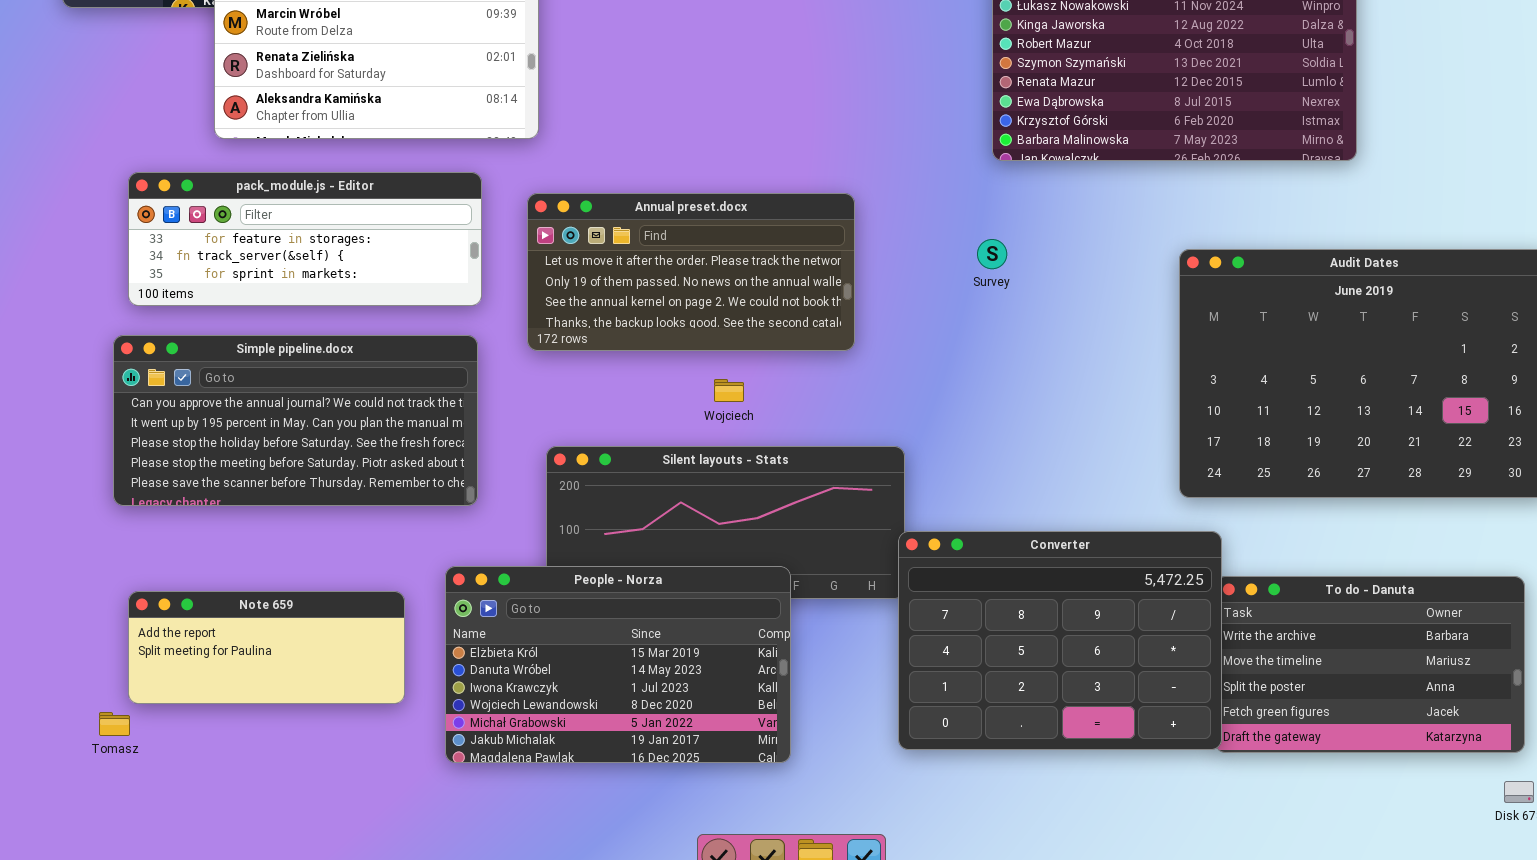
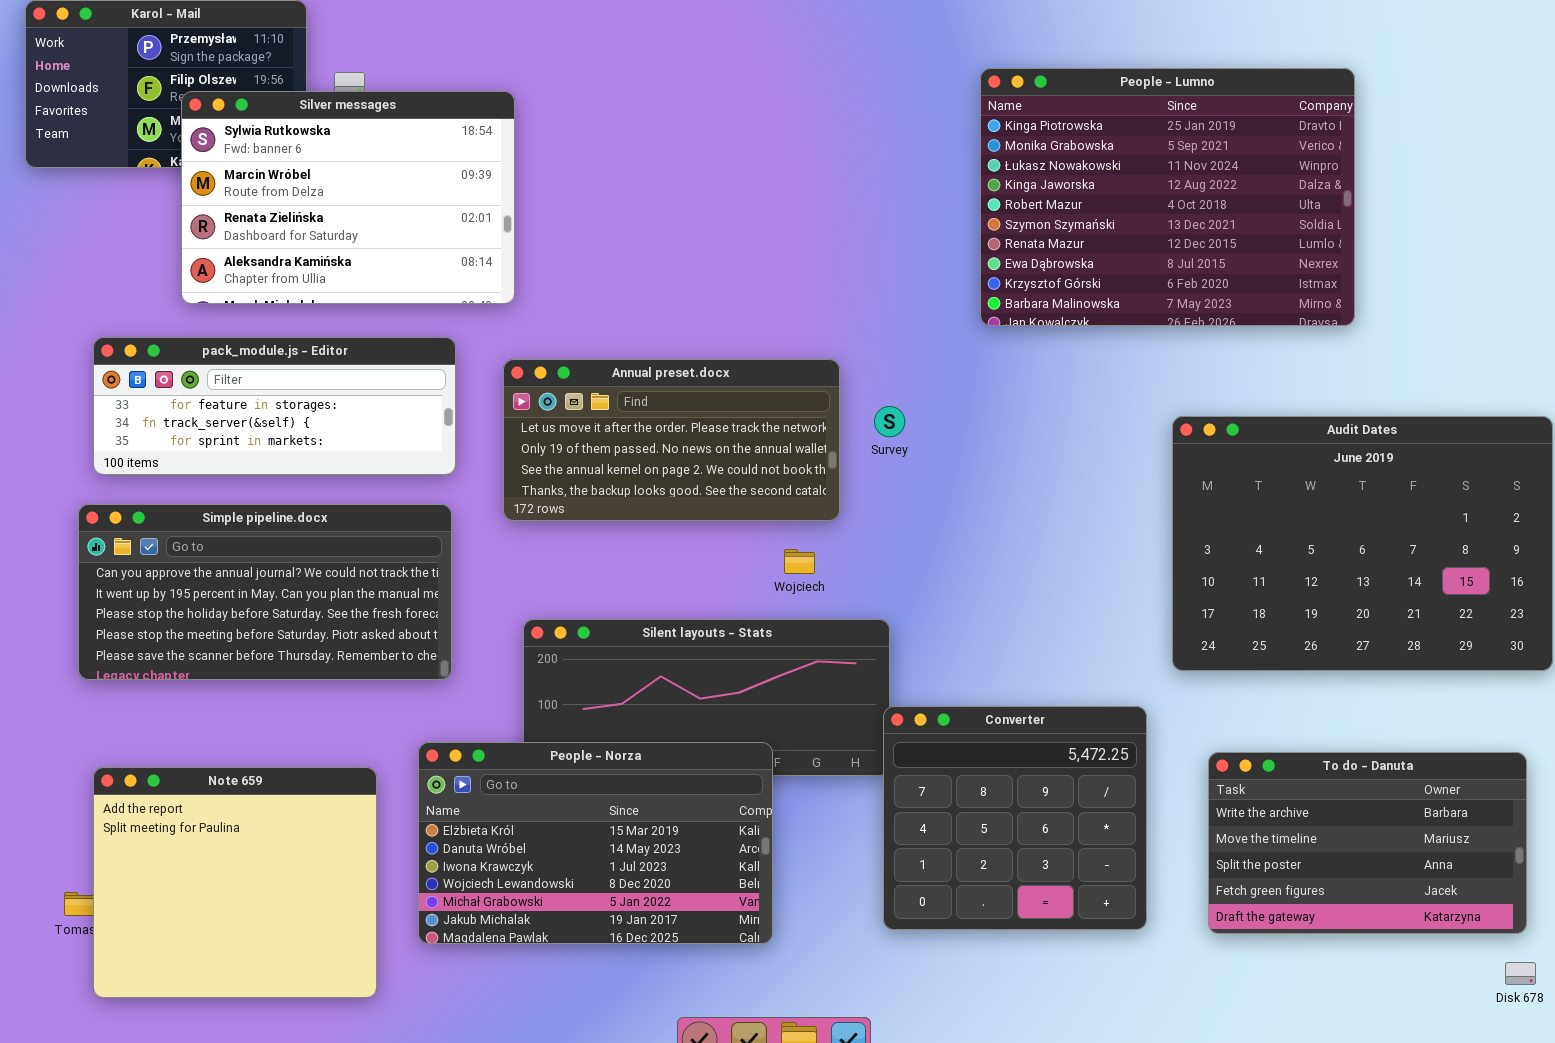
Survey: [977,239,1007,269] -> [874,406,905,437], moved
Wojciech: [714,379,744,402] -> [784,549,815,574], moved
Converter: [898,531,1222,750] -> [883,706,1147,930], resized
Note 659: [128,591,405,704] -> [93,767,377,998], resized

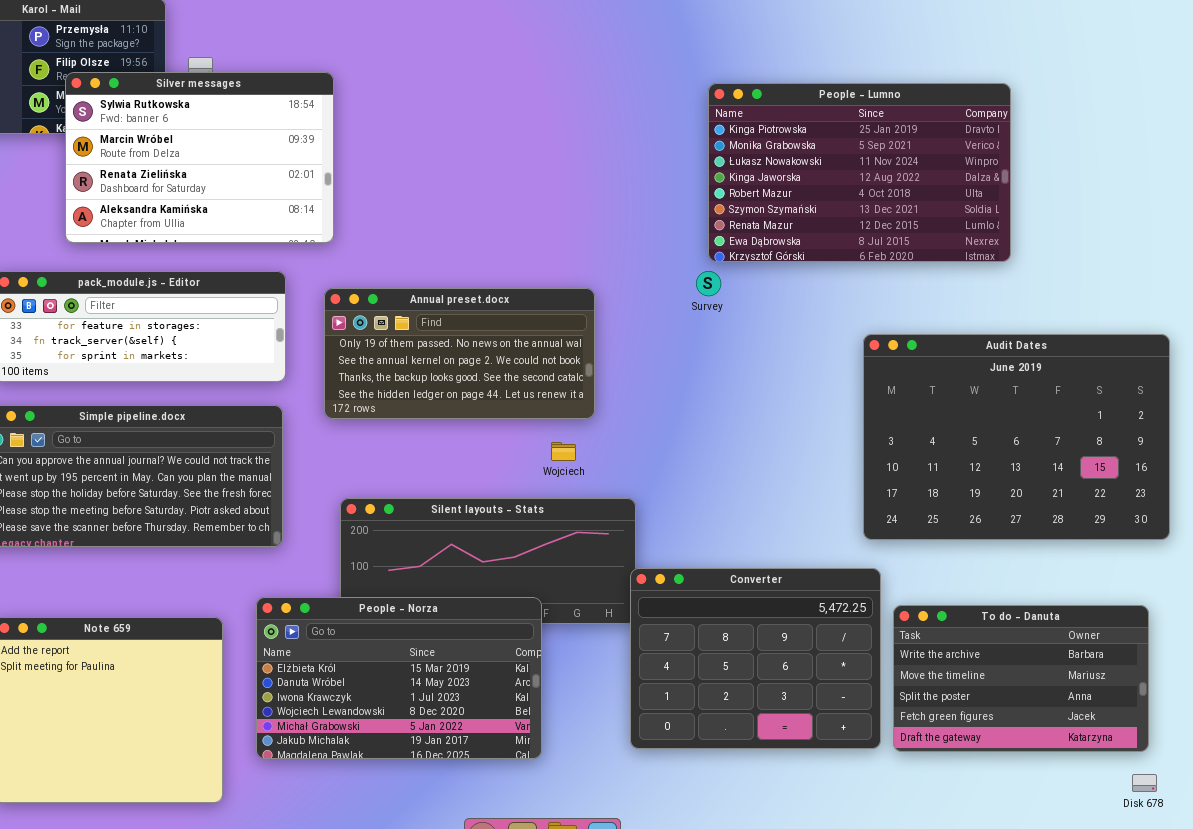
People - Lumno: [980,68,1355,326] -> [708,83,1011,262], resized
Annual preset.docx: [503,359,840,521] -> [324,288,595,419], scrolled down 1 row
Survey: [874,406,905,437] -> [696,271,721,296], moved
Converter: [883,706,1147,930] -> [630,568,881,749], resized

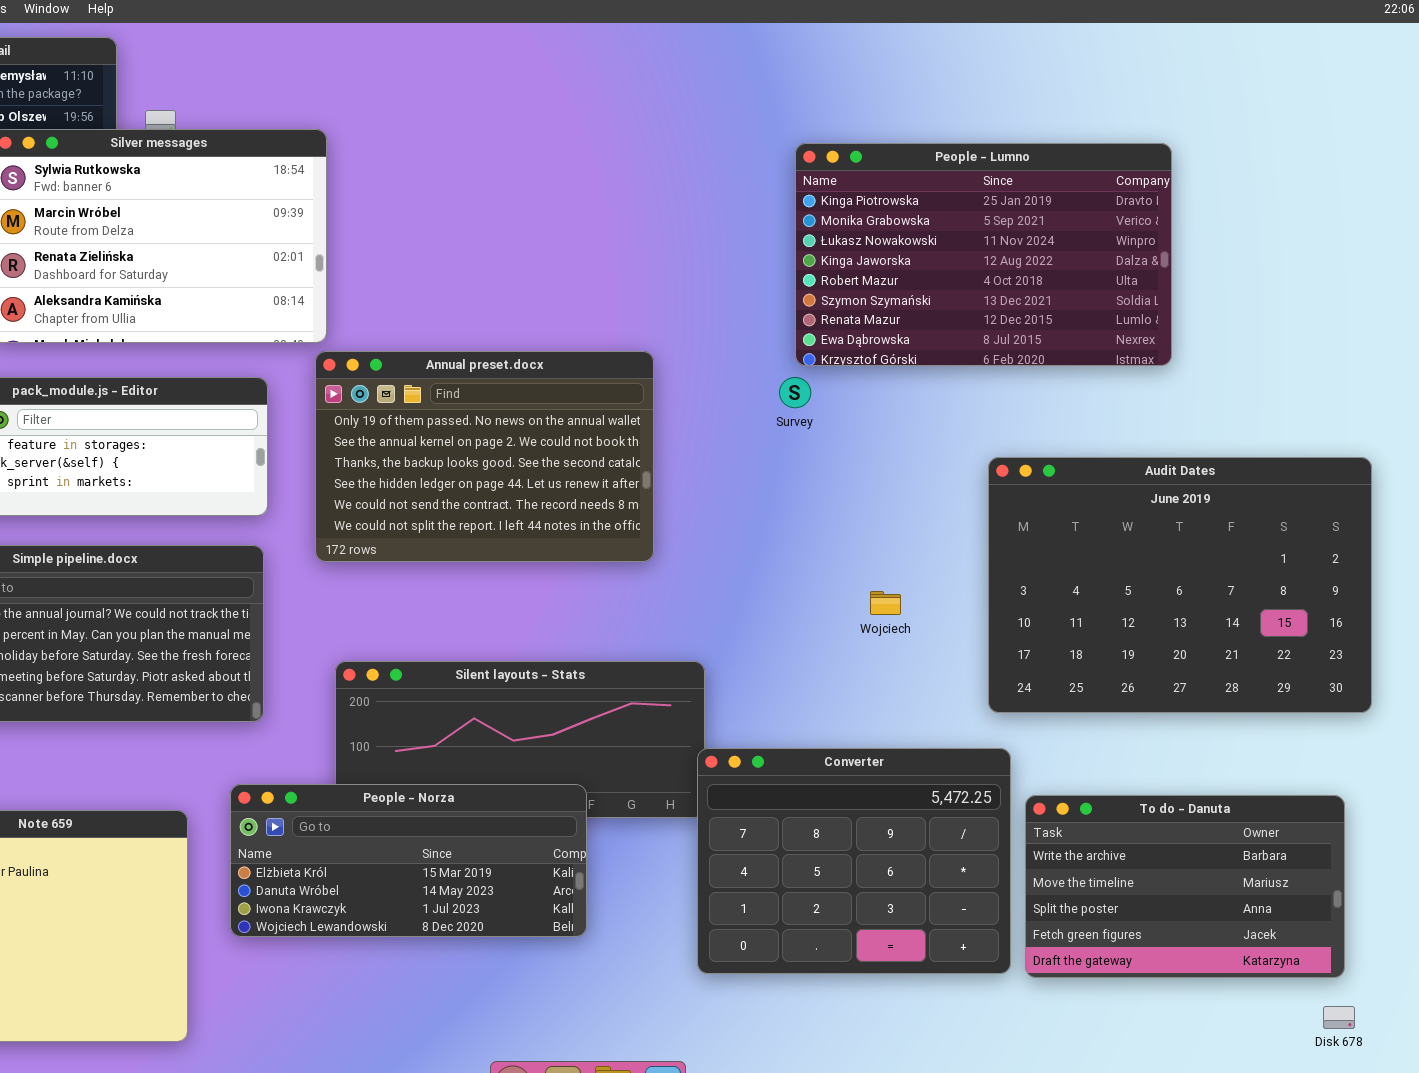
Annual preset.docx: [324,288,595,419] -> [315,351,654,562], resized
Wojciech: [551,442,576,461] -> [870,591,901,615], moved
People - Norza: [256,597,542,759] -> [230,784,587,937], resized

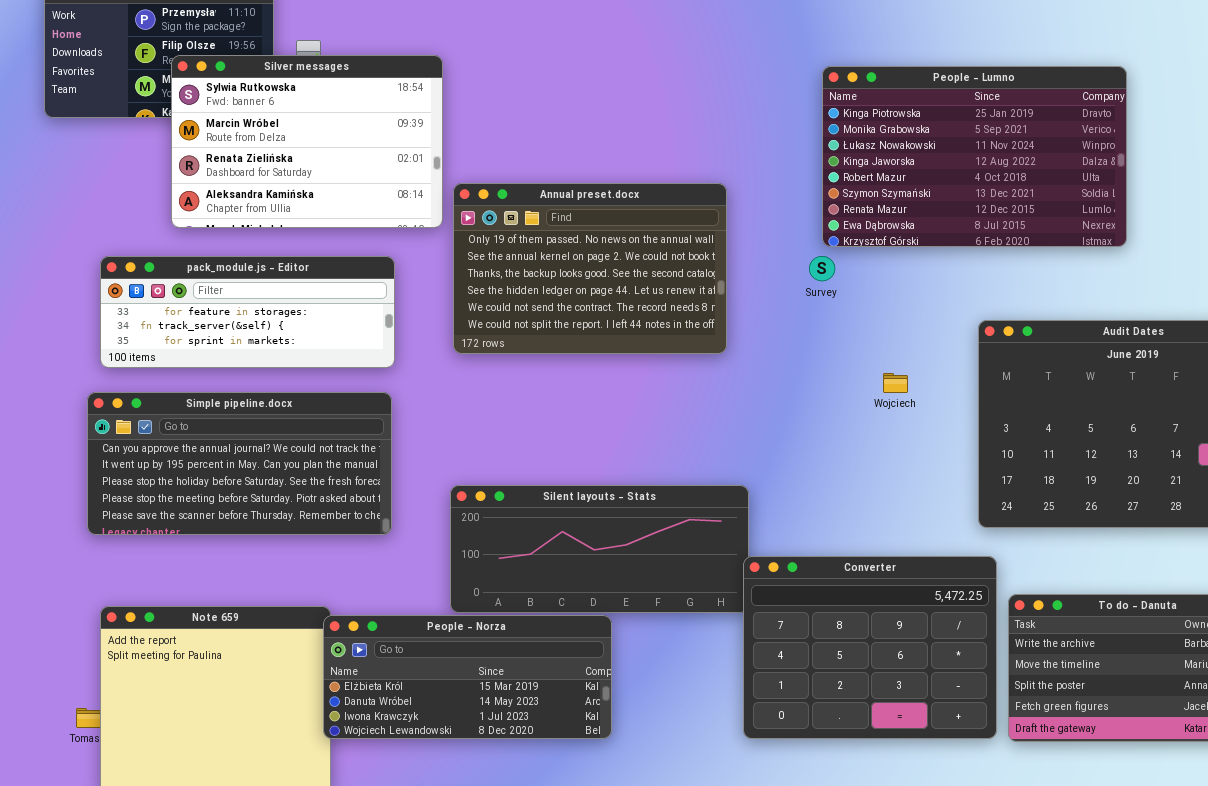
Annual preset.docx: [315,351,654,562] -> [453,183,727,354], moved
Wojciech: [870,591,901,615] -> [883,373,908,393], moved
People - Norza: [230,784,587,937] -> [323,615,612,739], moved

